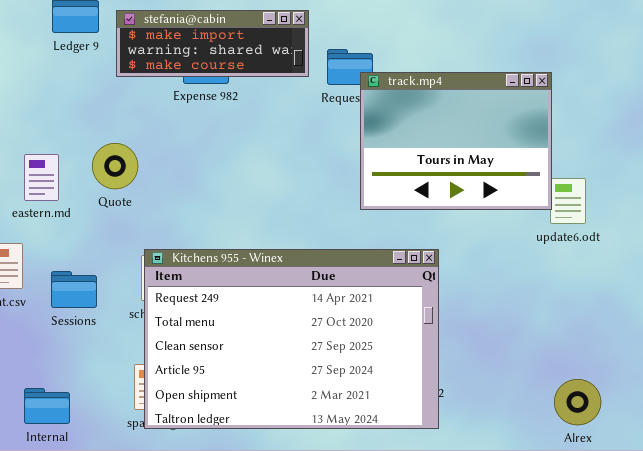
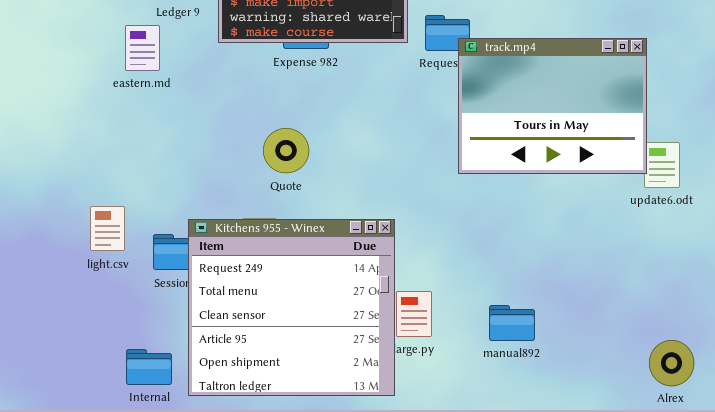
Quote: [92,143,138,189] -> [263,128,309,173], moved
eastern.md: [24,154,59,201] -> [125,25,160,71], moved
Kitchens 955 - Winex: [144,249,439,429] -> [188,219,395,396], moved, resized

